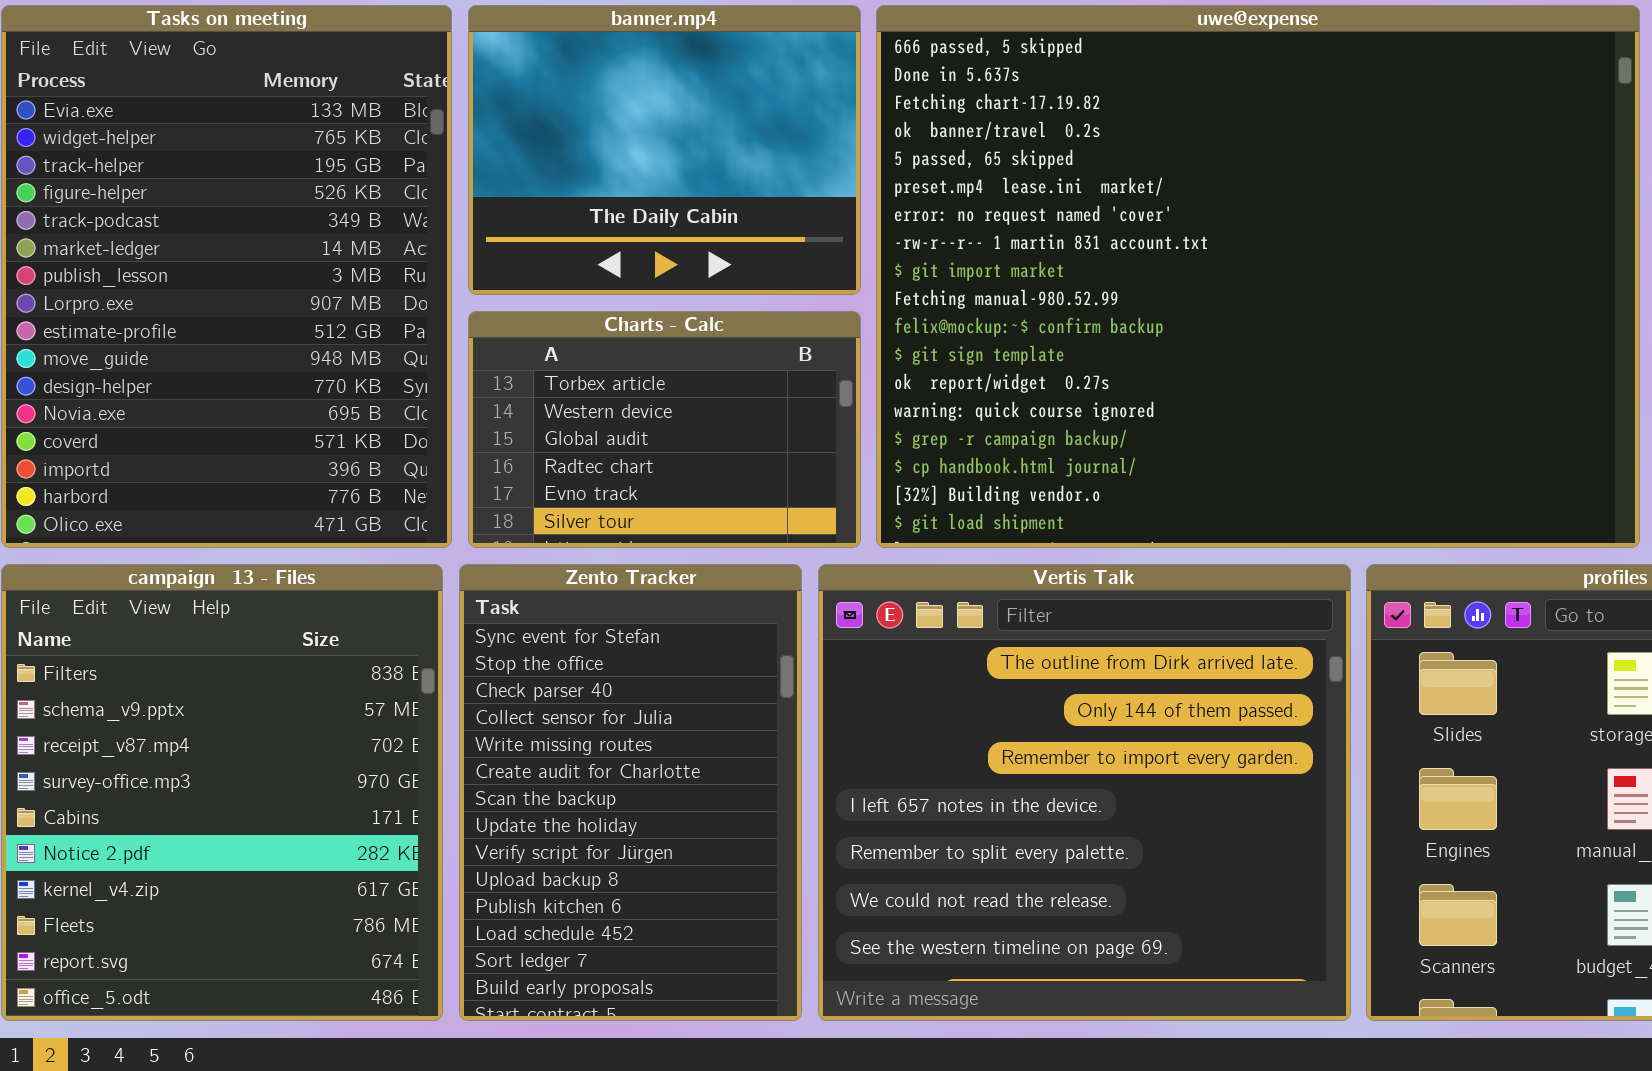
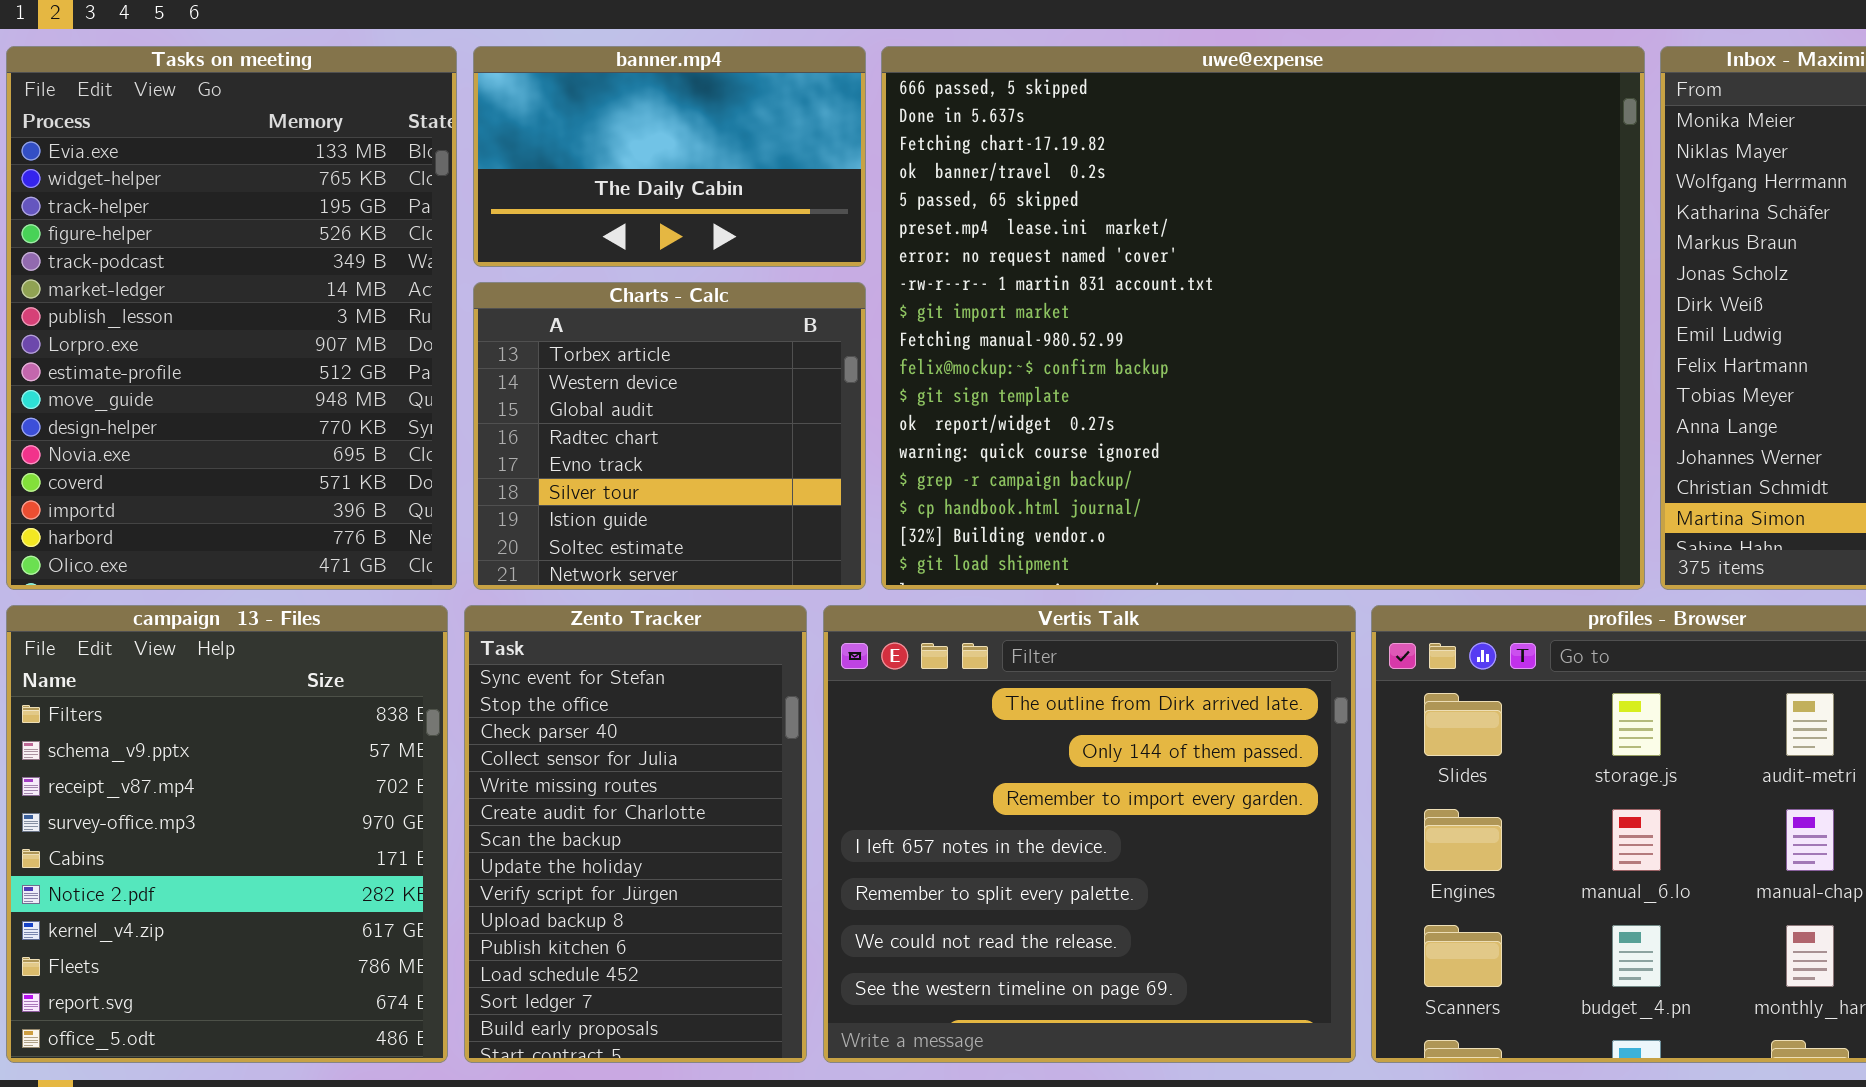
banner.mp4: [468,5,861,295] -> [473,46,866,267], resized
Charts - Calc: [468,311,861,548] -> [473,282,866,590], resized

